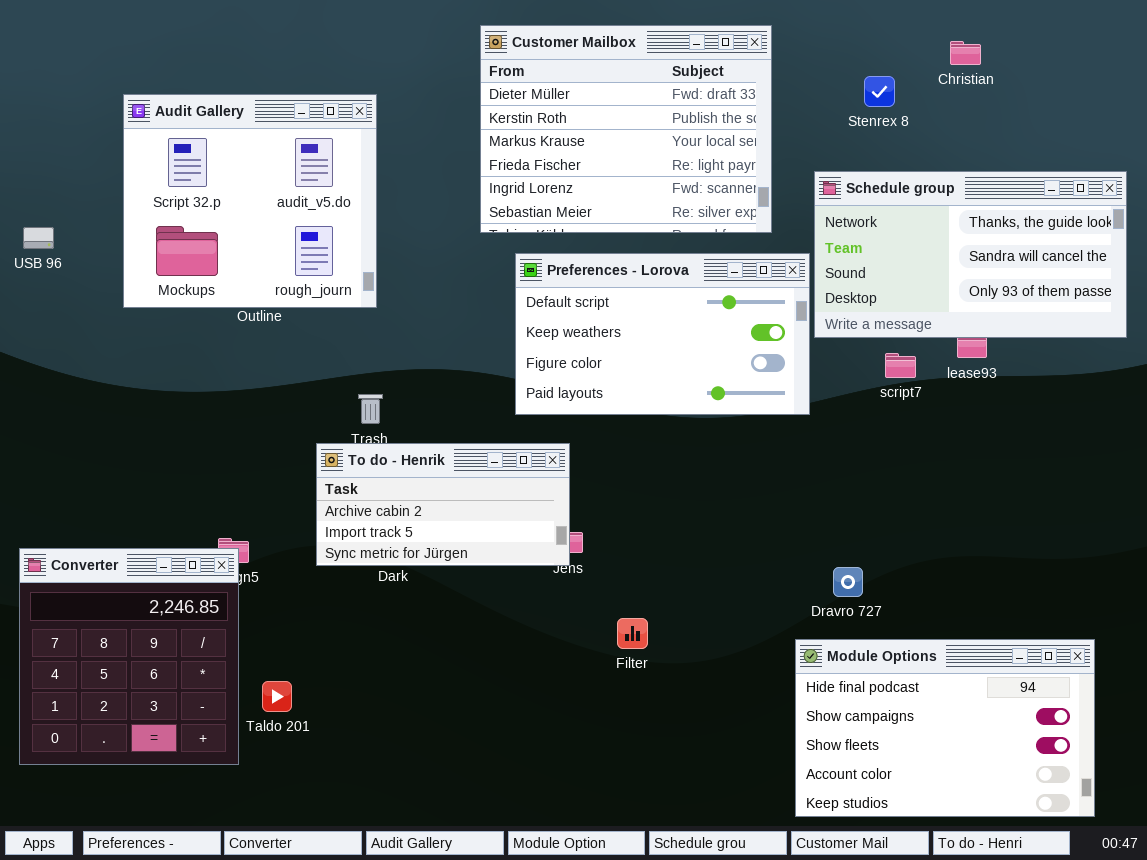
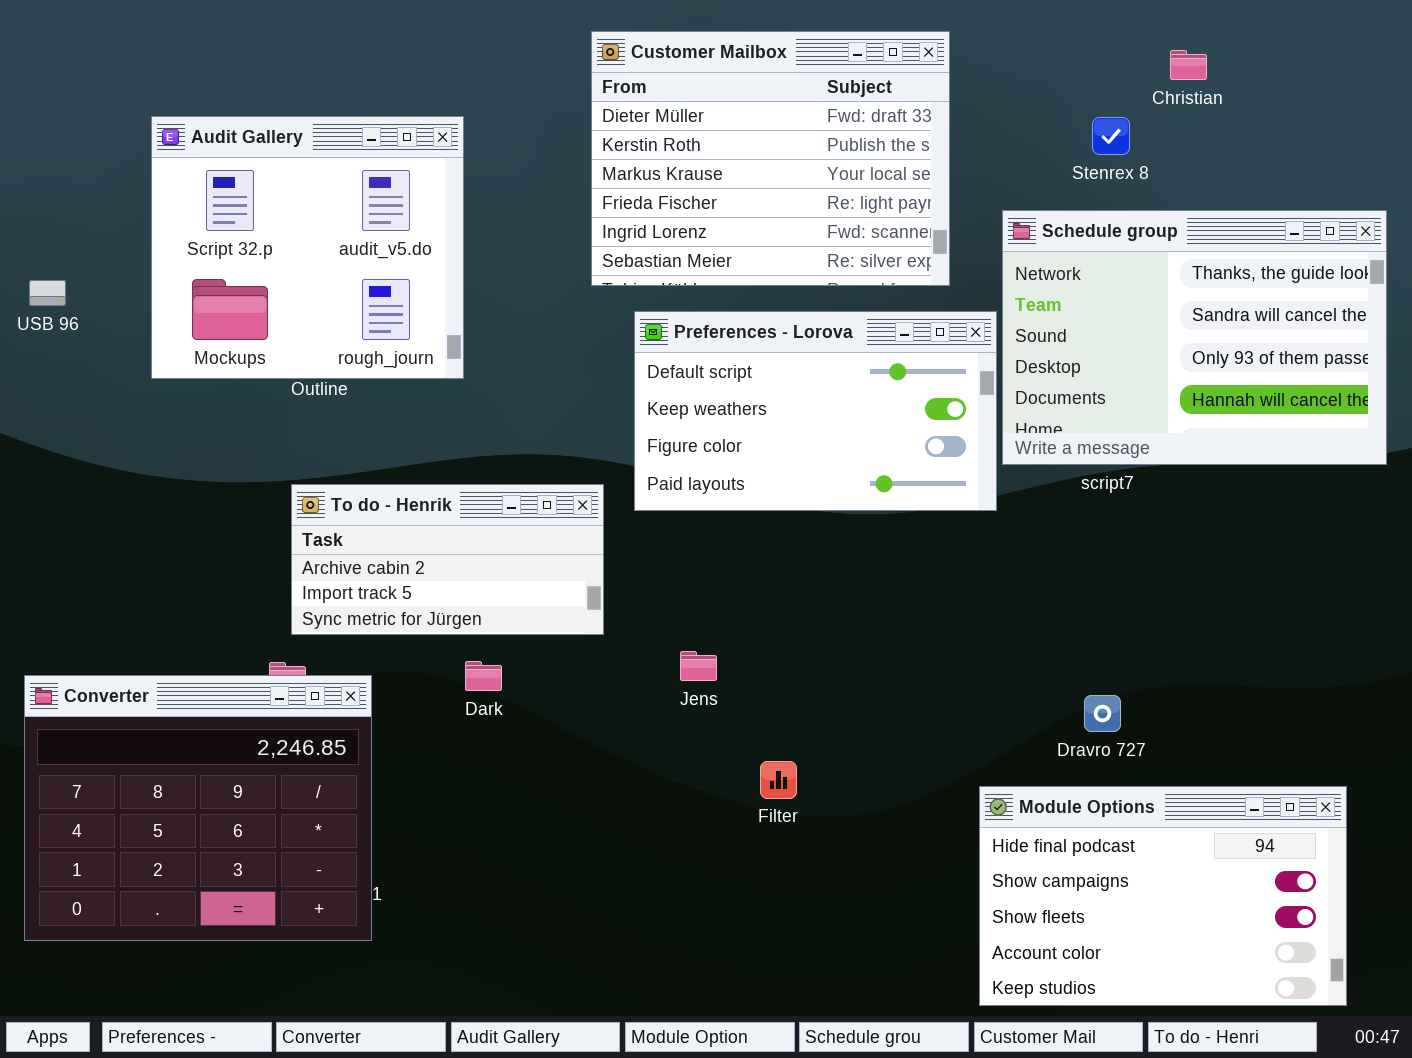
Stenrex 8: [864,76,895,107] -> [1092,117,1130,155], moved
Schedule group: [814,171,1127,338] -> [1002,210,1387,465], resized
To do - Henrik: [316,443,570,566] -> [291,484,604,635], moved
Converter: [19,548,239,765] -> [24,675,372,941], resized
Dravro 727: [833,567,863,597] -> [1084,695,1121,732], moved

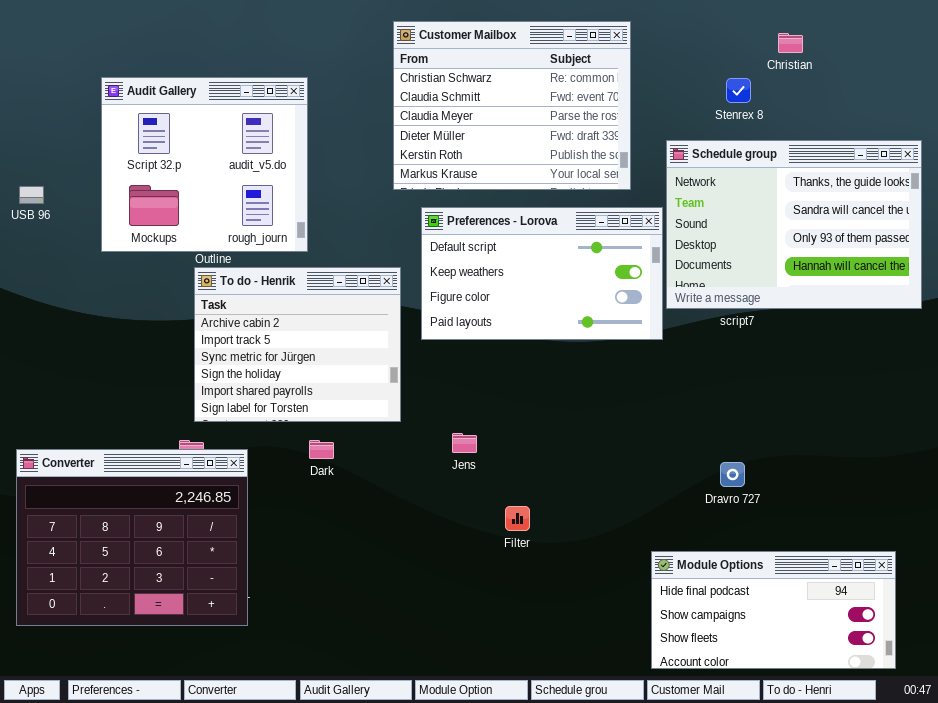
Customer Mailbox: [591,31,950,286] -> [393,21,631,190], scrolled up 3 rows
To do - Henrik: [291,484,604,635] -> [194,267,401,422], resized
Module Options: [979,786,1347,1006] -> [651,551,896,669], resized

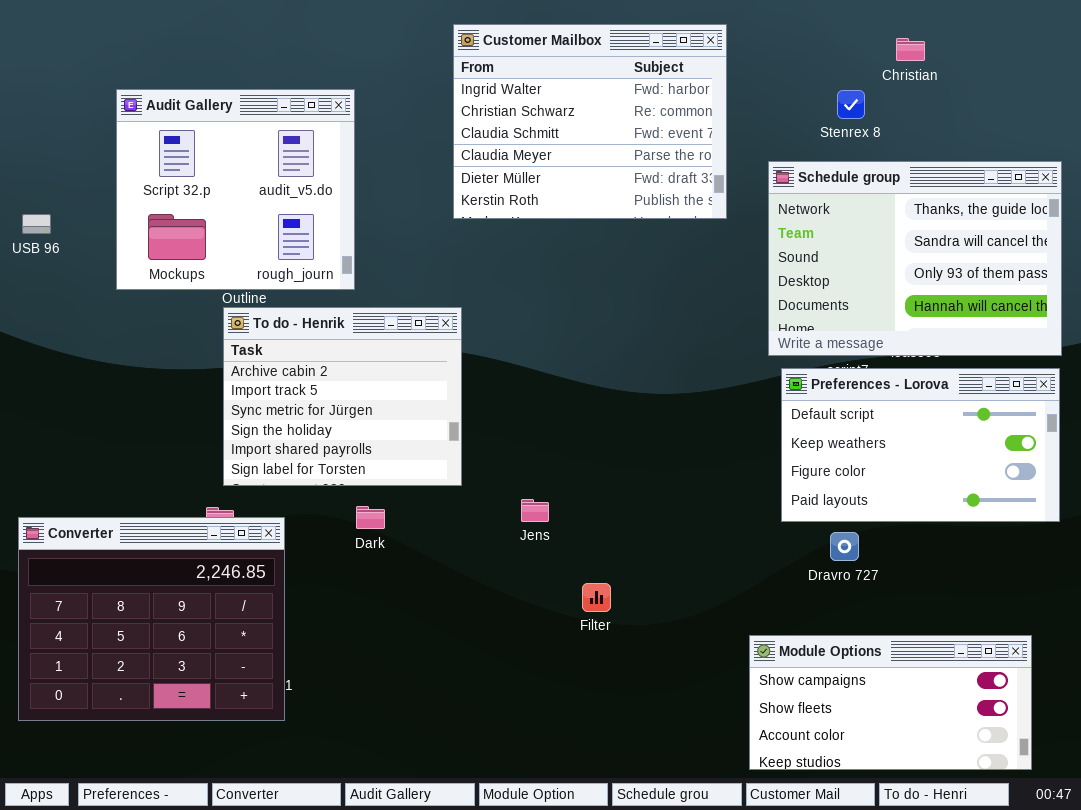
Customer Mailbox: [393,21,631,190] -> [453,24,727,219], scrolled up 1 row
Preferences - Lorova: [421,207,663,340] -> [781,368,1060,522], moved
Module Options: [651,551,896,669] -> [749,635,1032,770], scrolled down 1 row

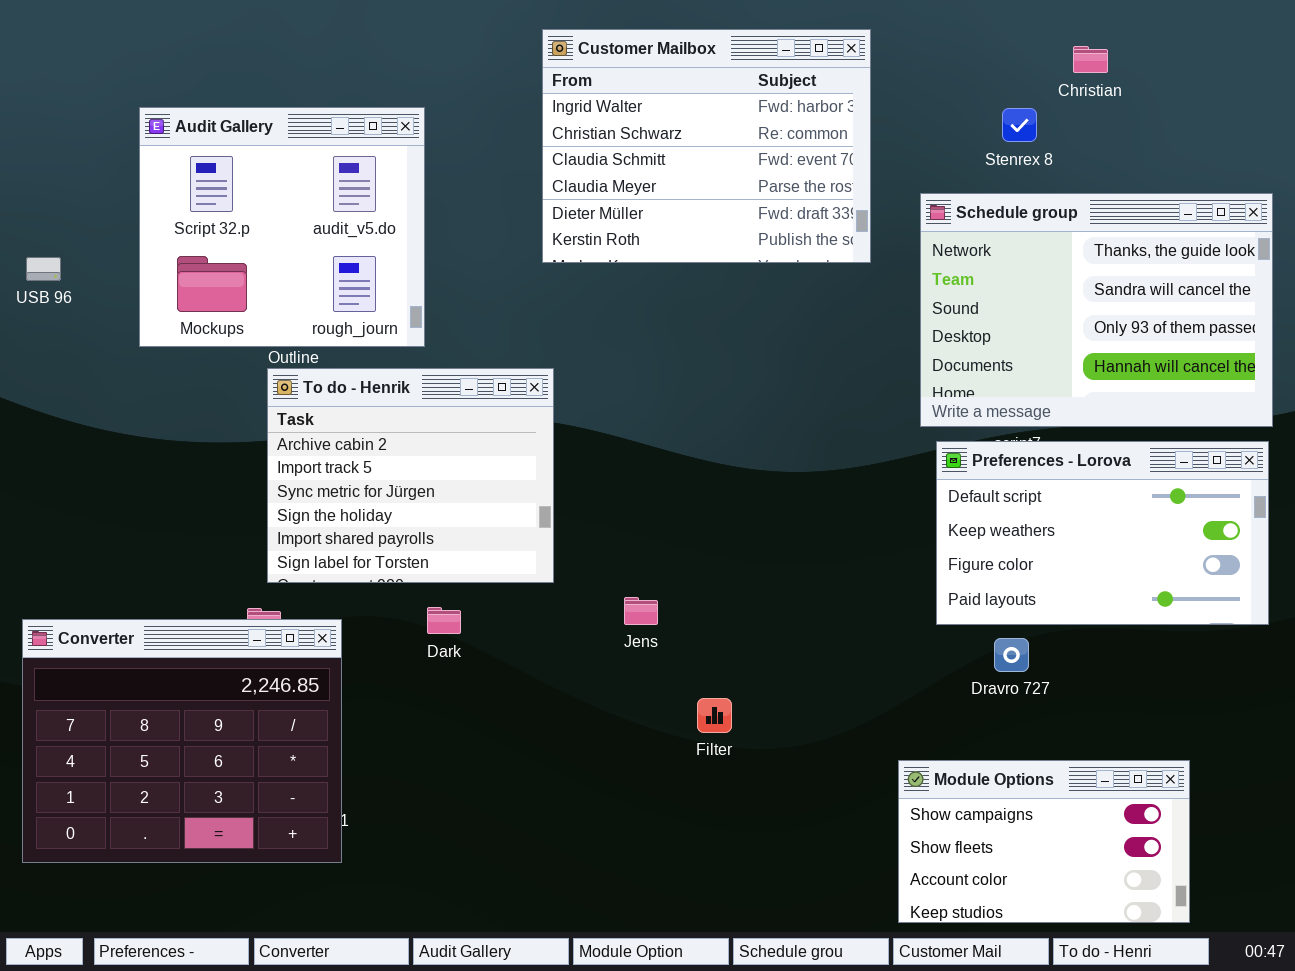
Module Options: [749,635,1032,770] -> [898,760,1190,923], resized

